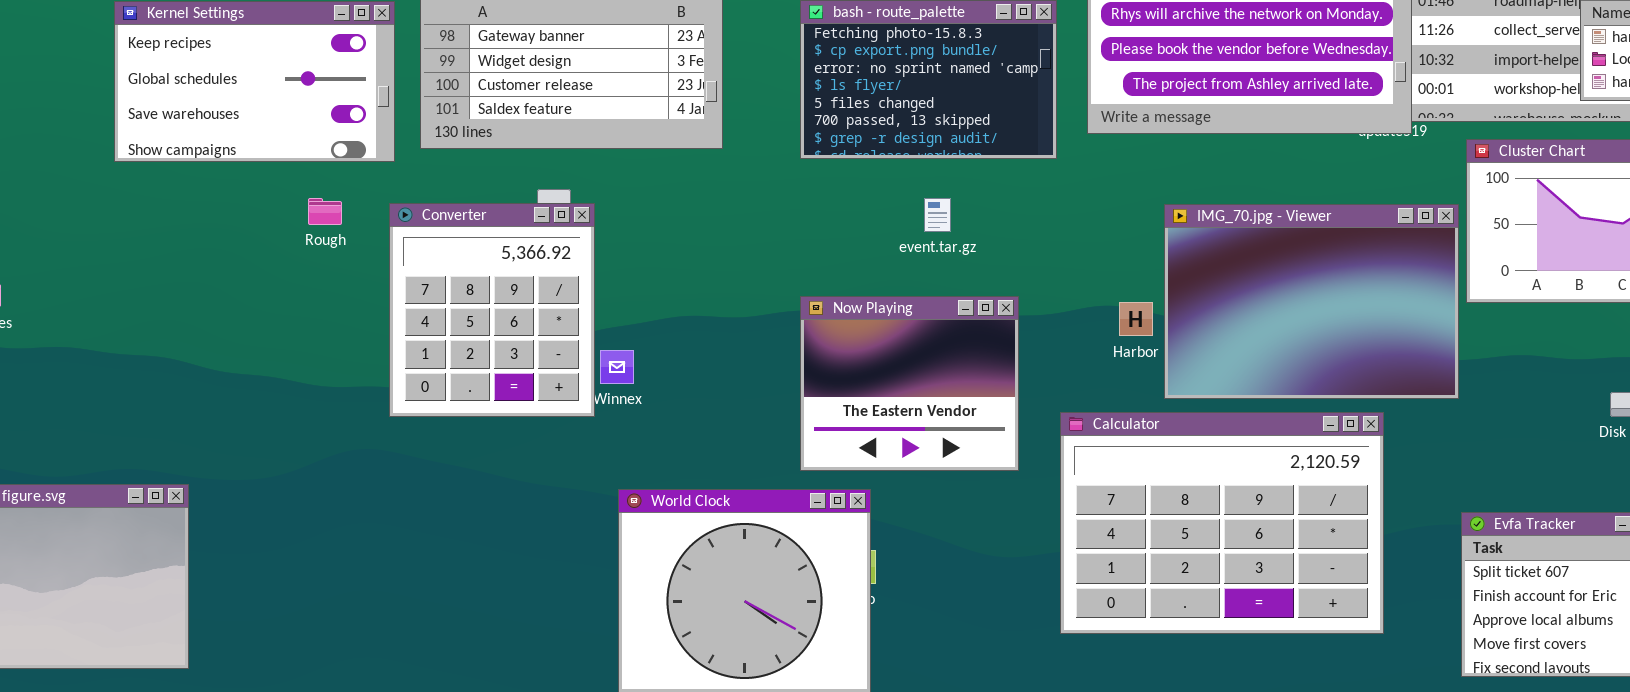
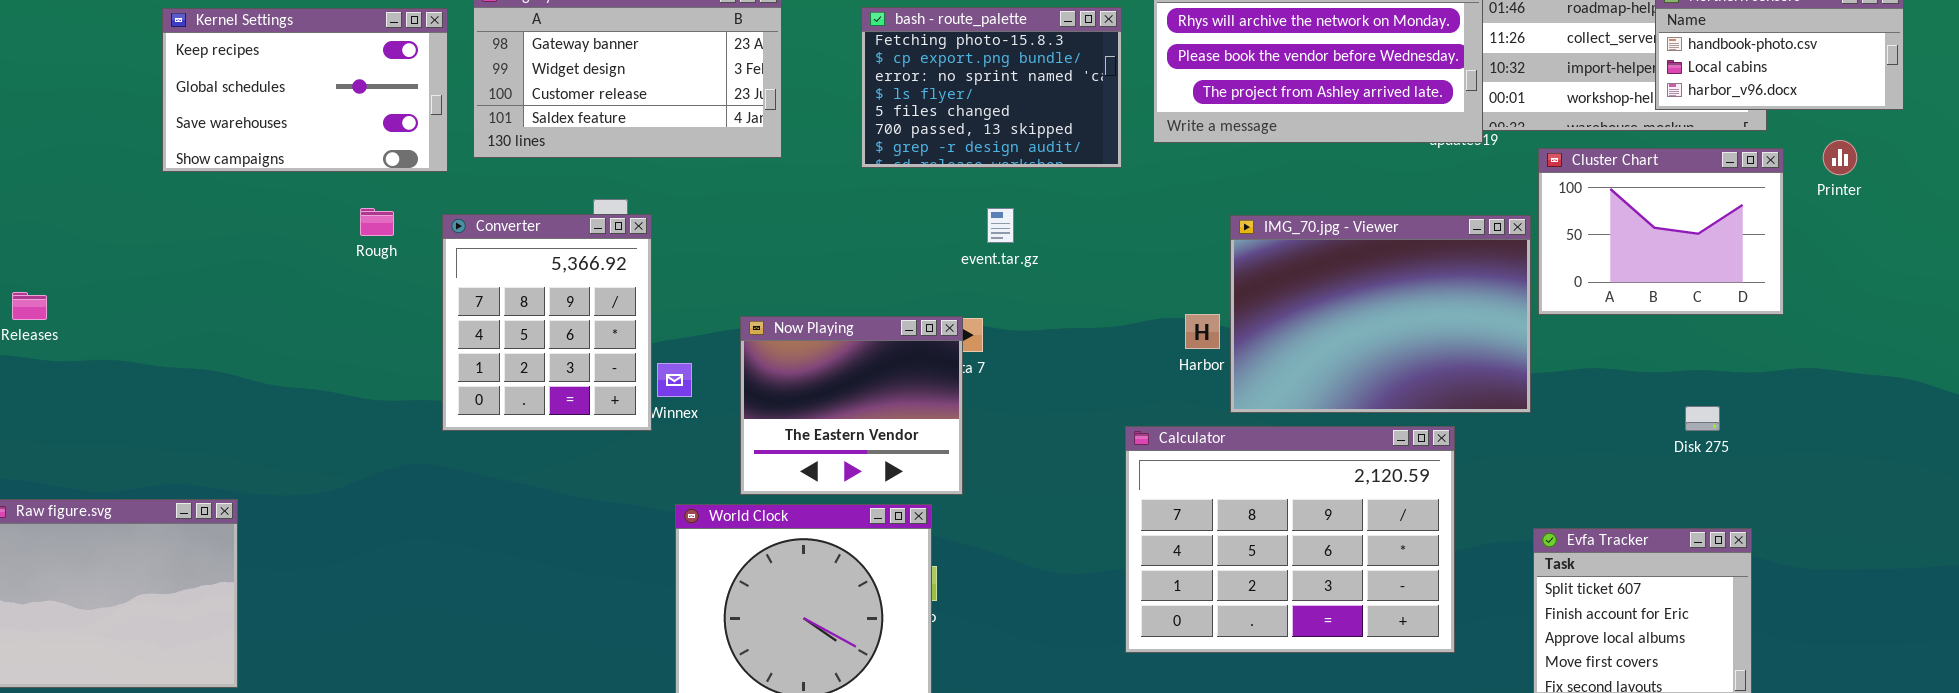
Now Playing: [800,296,1019,471] -> [740,316,963,495], moved

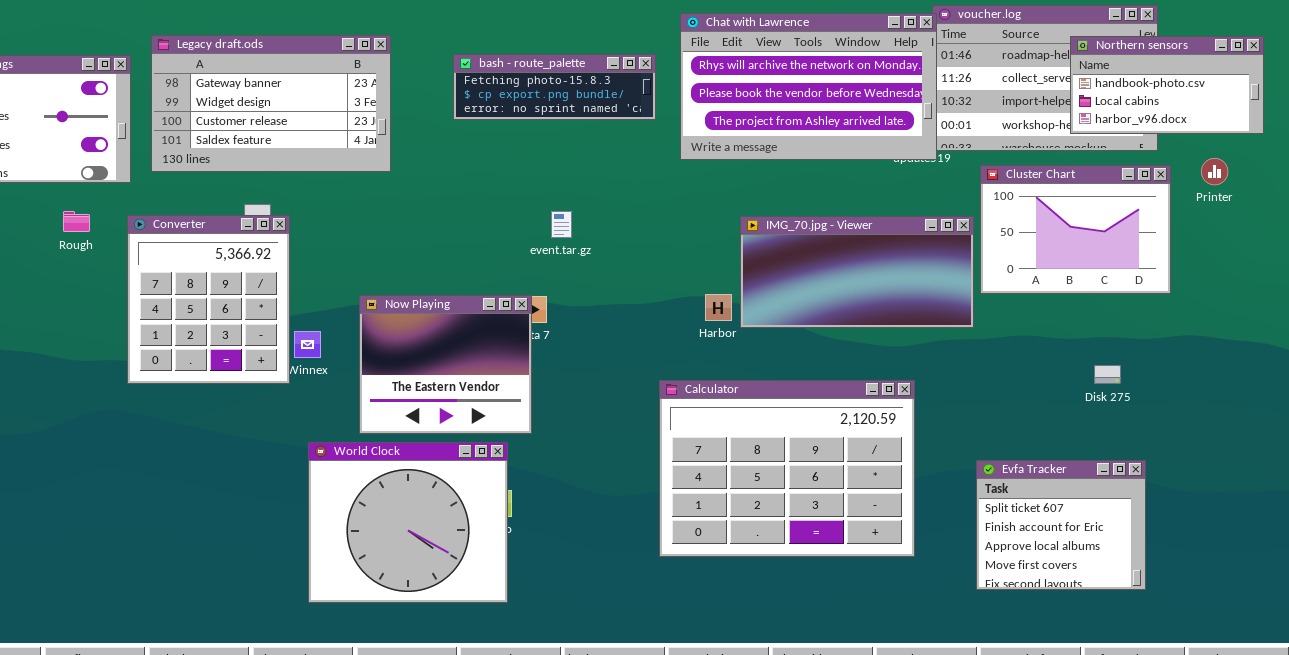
bash - route_palette: [861,7,1122,168] -> [453,54,656,120], resized
IMG_70.jpg - Viewer: [1230,215,1531,413] -> [740,216,974,328], resized

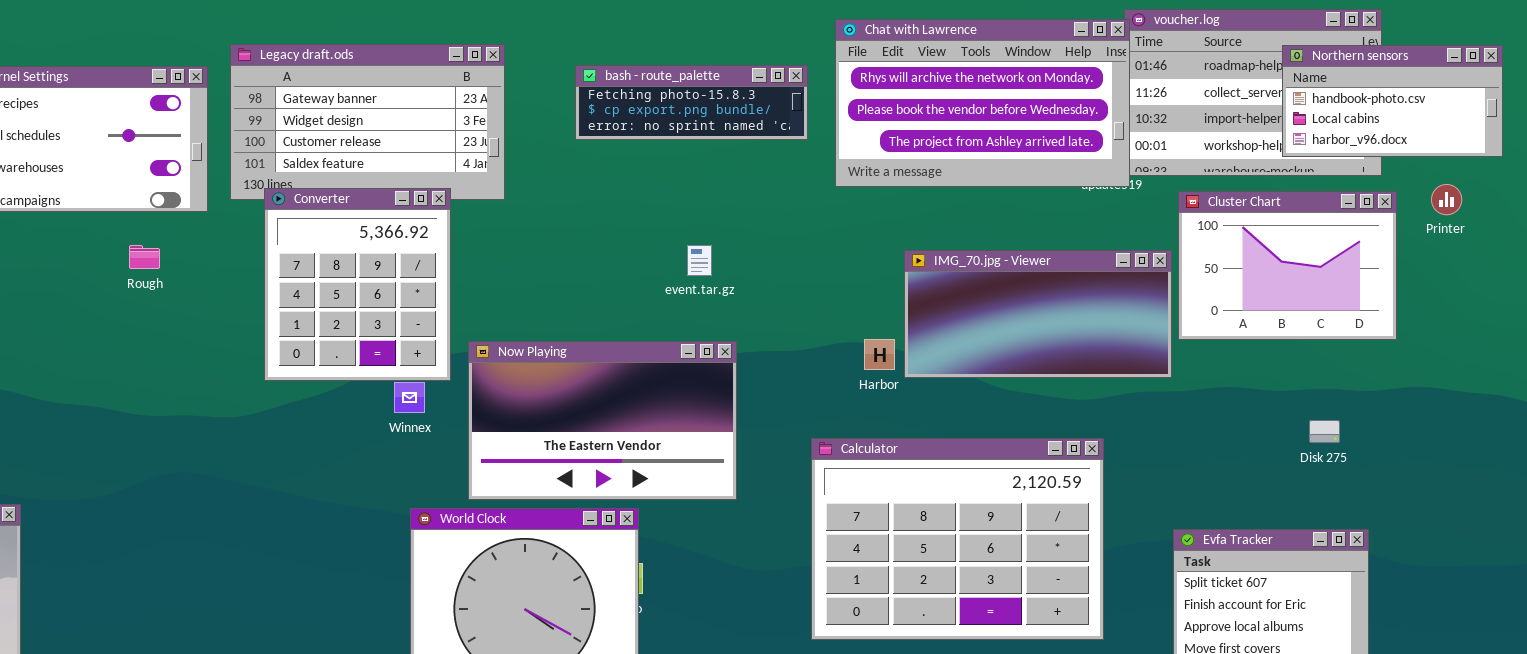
Converter: [127,215,290,384] -> [264,188,451,381], moved
Now Playing: [359,295,532,434] -> [468,341,737,500], resized

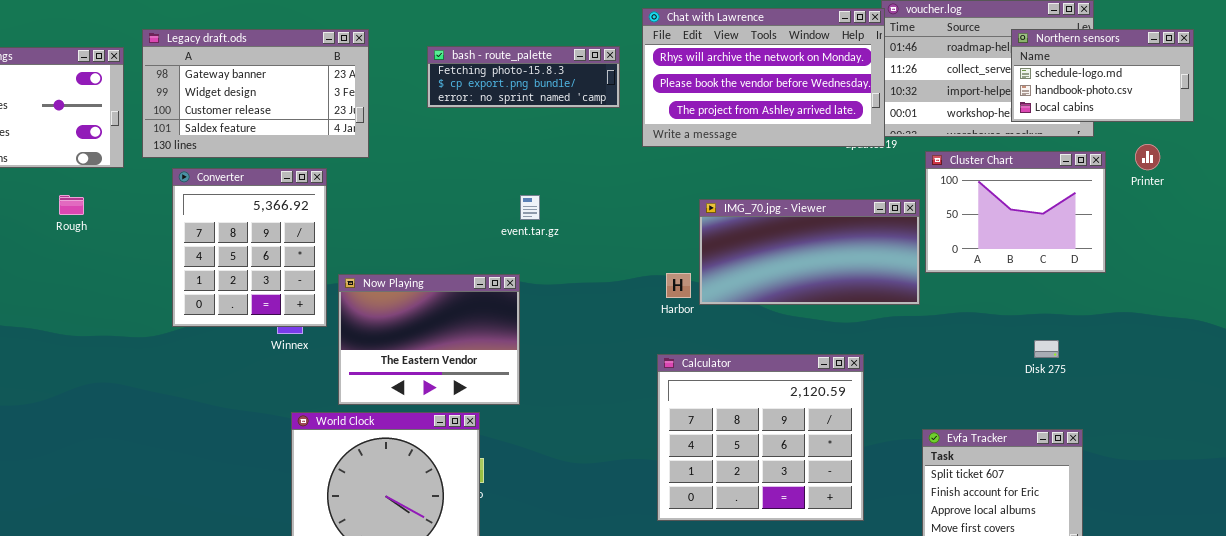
Northern sensors: [1282,45,1503,157] -> [1011,29,1194,122], scrolled up 1 row
Converter: [264,188,451,381] -> [172,168,327,327], moved
Now Playing: [468,341,737,500] -> [338,274,520,405], resized
Calculator: [811,438,1104,640] -> [657,354,864,521], resized

